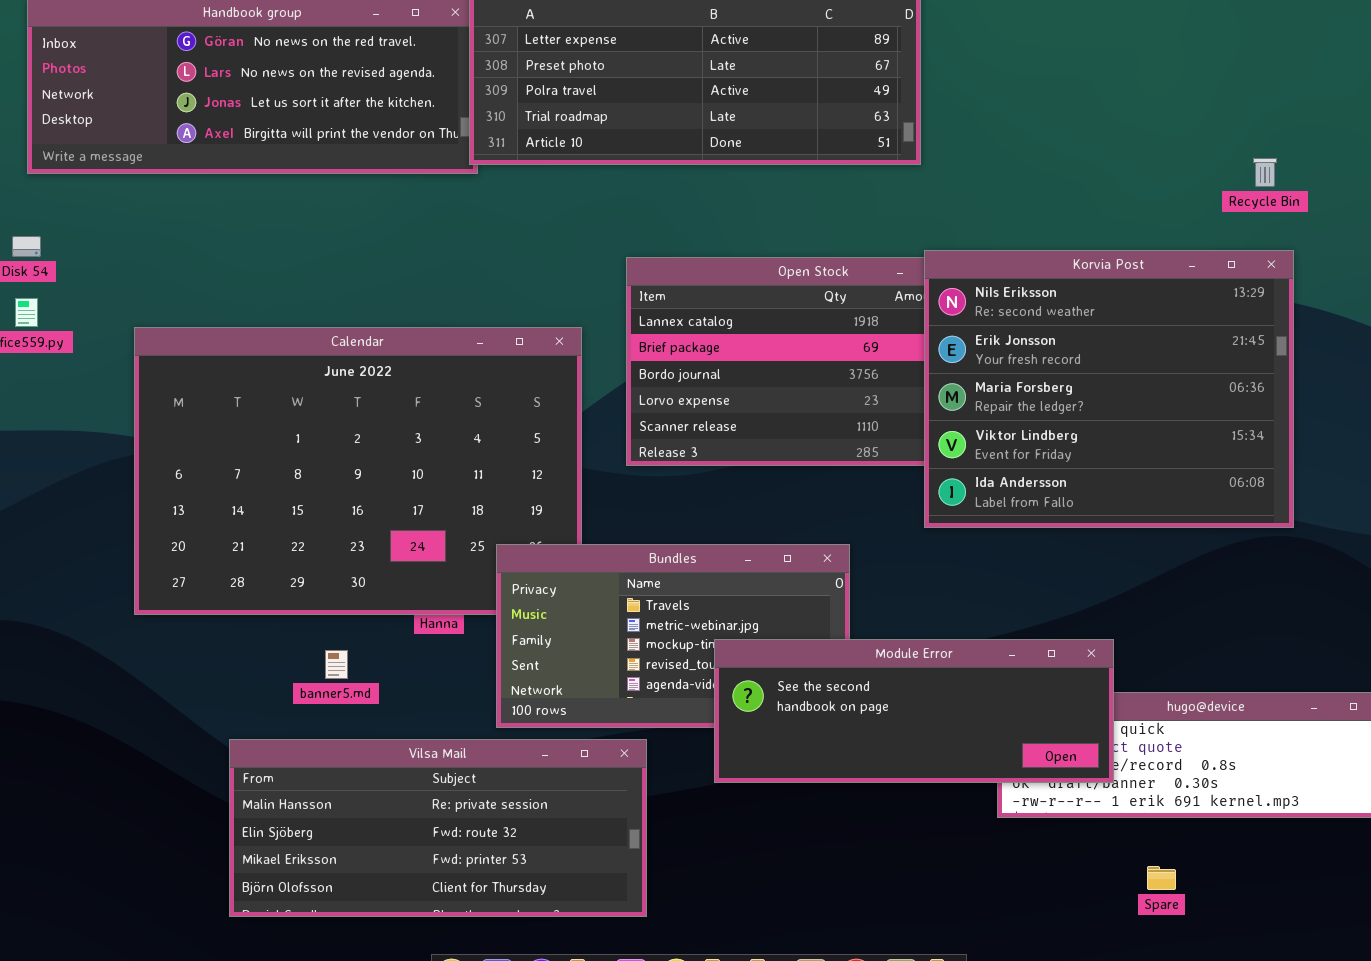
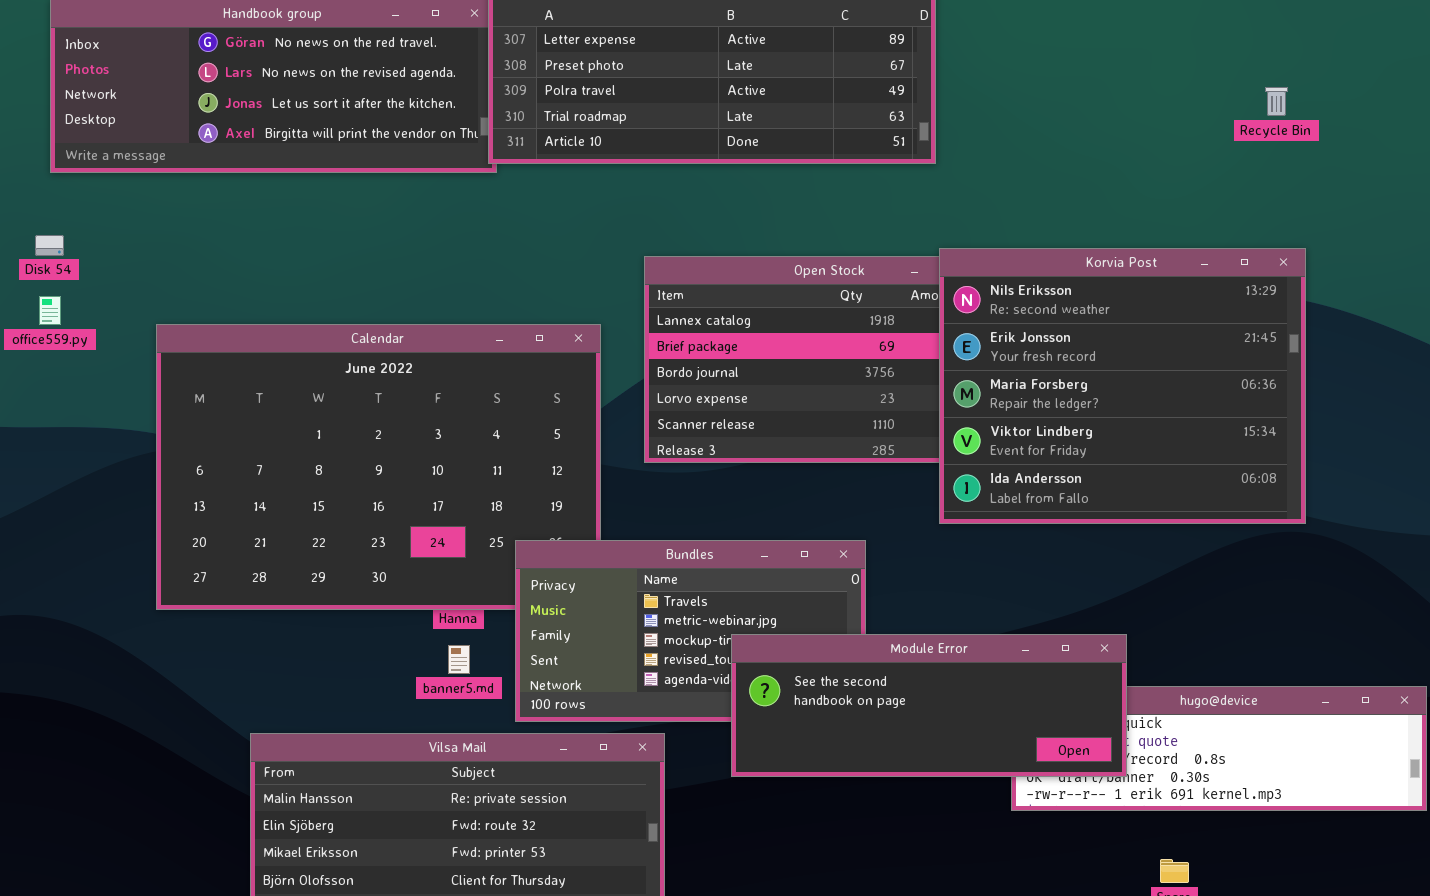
Recycle Bin: [1253,158,1277,187] -> [1265,87,1288,116], moved
banner5.md: [325,650,348,679] -> [448,645,470,674], moved

